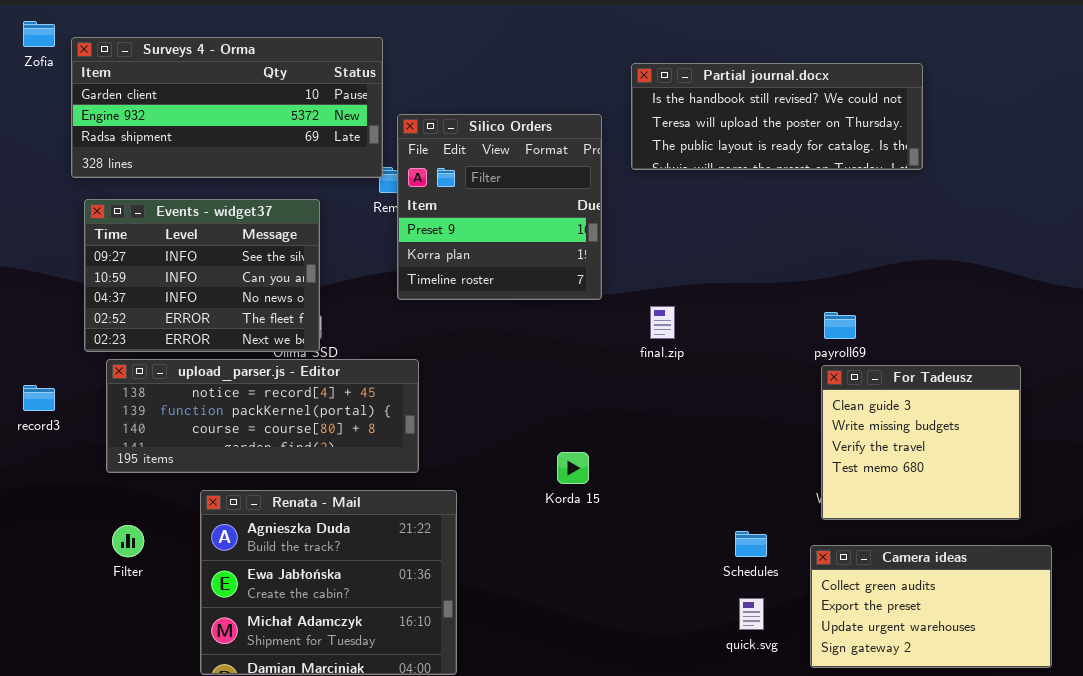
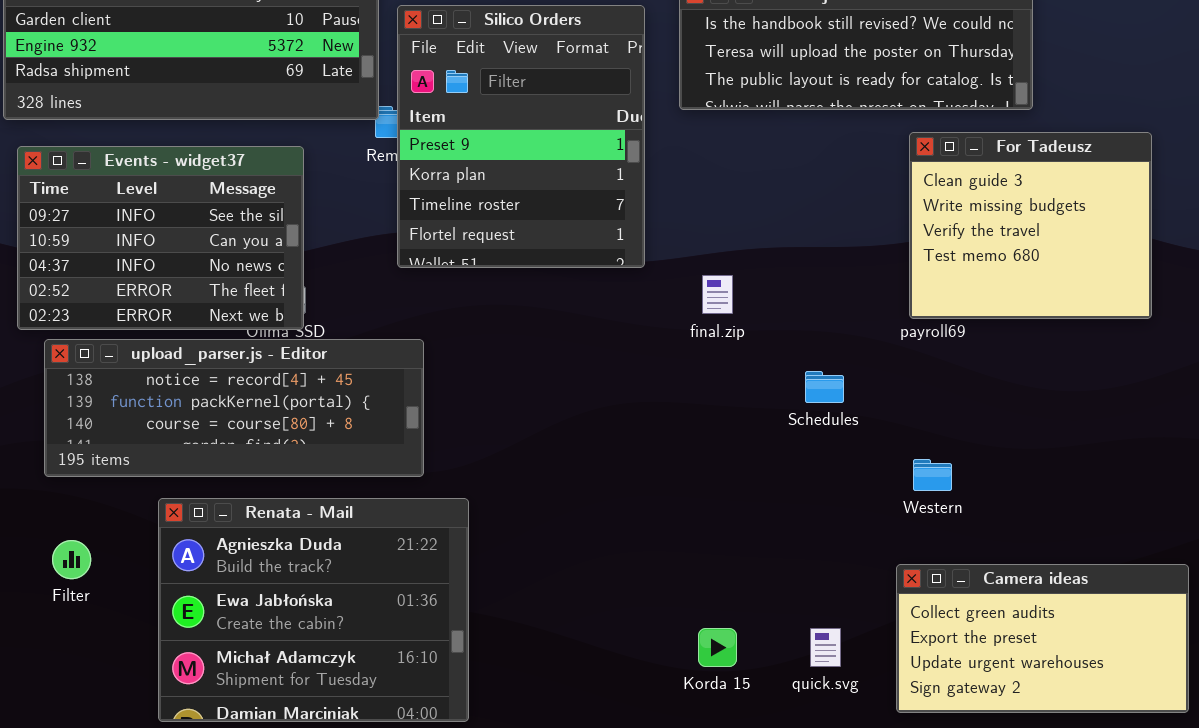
Silico Orders: [397,114,602,300] -> [397,5,645,268], resized
For Tadeusz: [821,365,1021,520] -> [909,132,1152,319], moved
Korda 15: [557,452,589,484] -> [698,628,737,667], moved
Schedules: [735,531,767,557] -> [805,371,844,403], moved

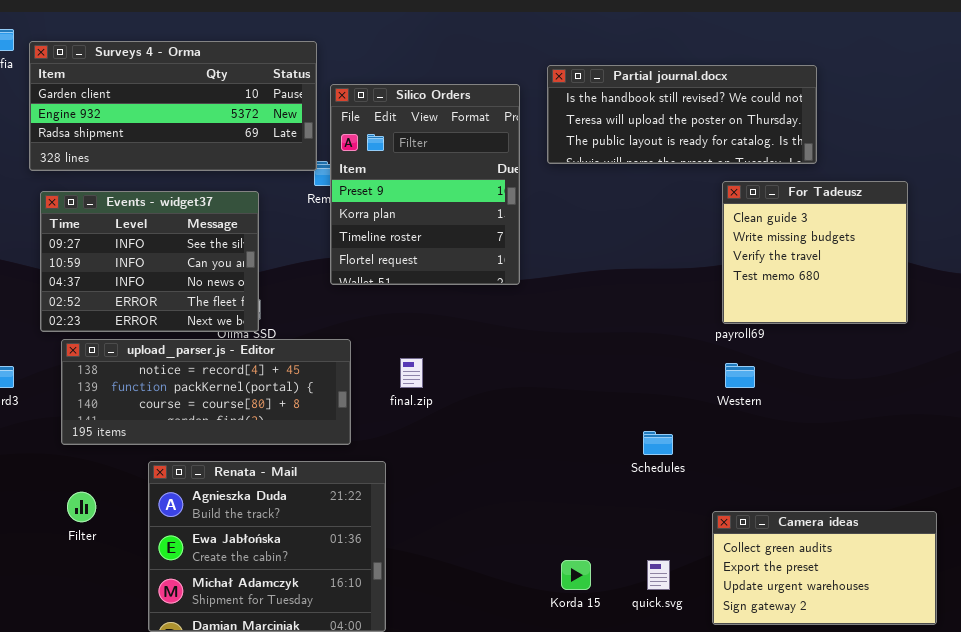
final.zip: [702,275,733,314] -> [400,358,423,388], moved
Schedules: [805,371,844,403] -> [643,431,673,455], moved
Western: [913,459,952,491] -> [725,363,755,388], moved

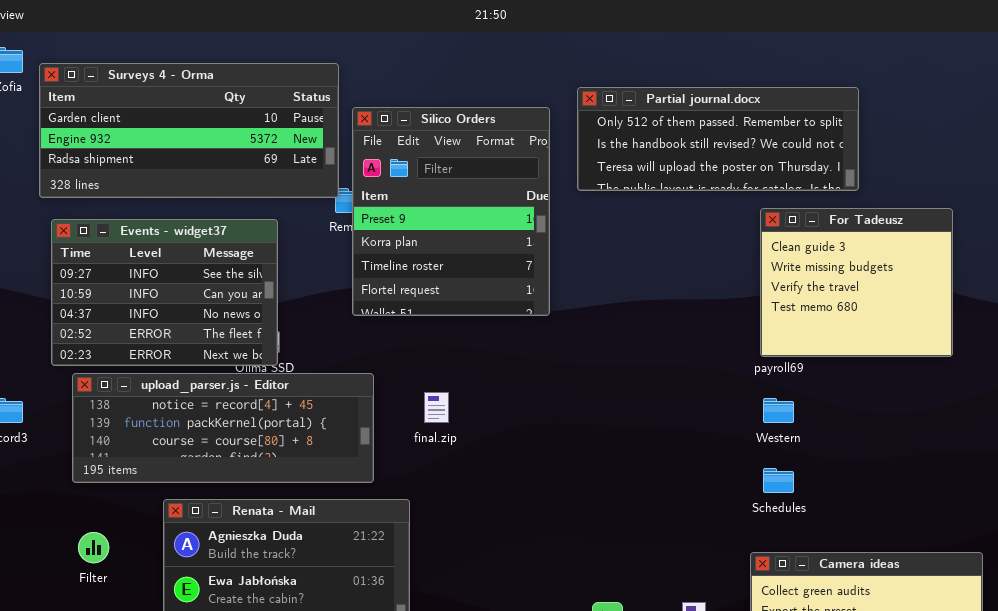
Partial journal.docx: [547,65,817,164] -> [577,87,859,191], scrolled up 1 row
Schedules: [643,431,673,455] -> [763,468,794,493], moved

